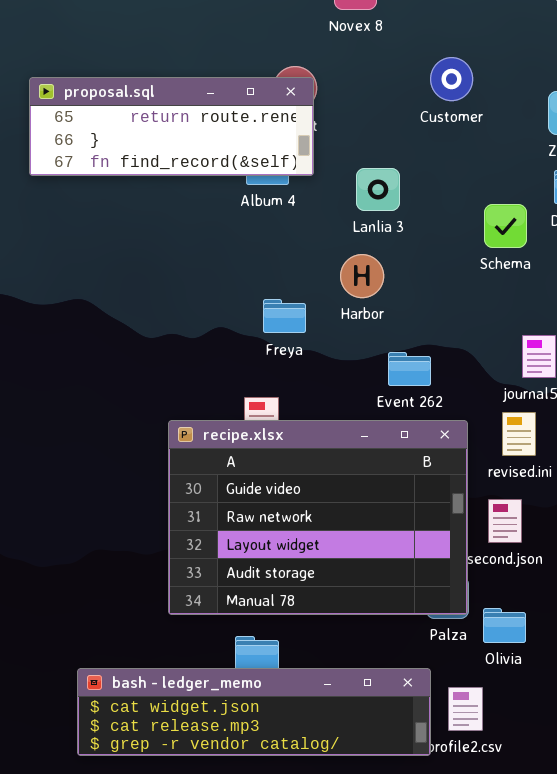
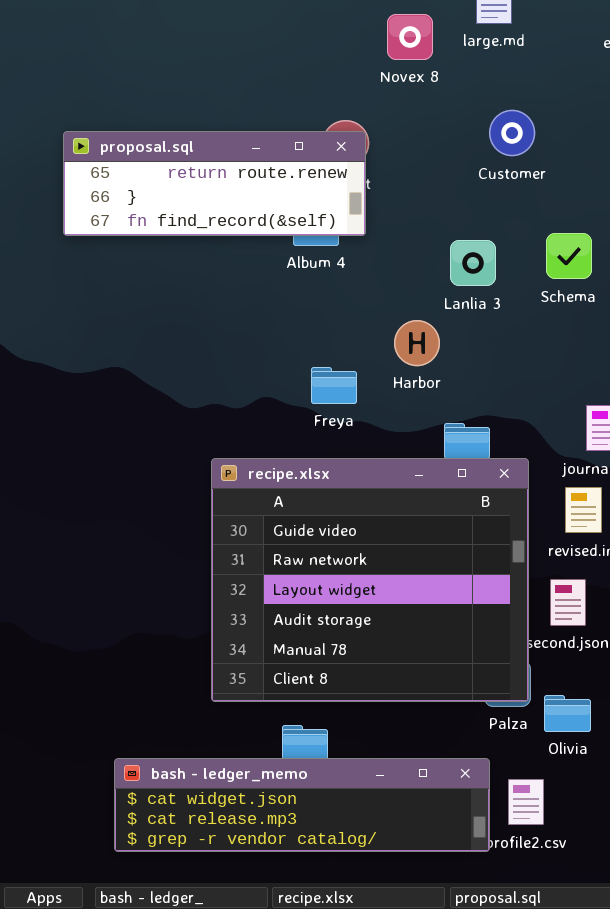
Lanlia 3: [356,168,400,211] -> [450,240,496,286], moved
Schema: [484,204,527,248] -> [546,233,592,279], moved
recipe.xlsx: [168,420,468,615] -> [211,458,529,702], resized

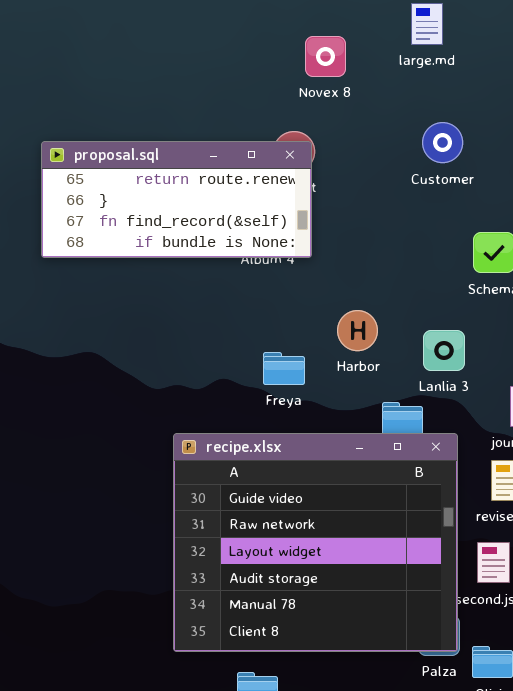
Novex 8: [387,14,433,60] -> [305,36,346,77], moved
proposal.sql: [63,131,366,236] -> [41,141,312,258], resized
Lanlia 3: [450,240,496,286] -> [423,330,465,371], moved

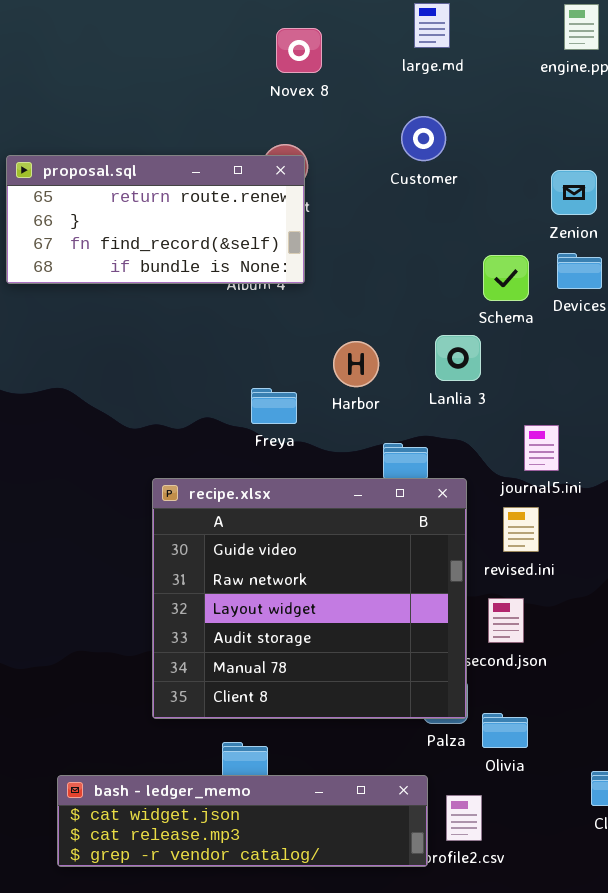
Novex 8: [305,36,346,77] -> [276,28,322,73], moved
Customer: [422,122,463,163] -> [401,116,446,161], moved
Lanlia 3: [423,330,465,371] -> [435,335,481,381], moved

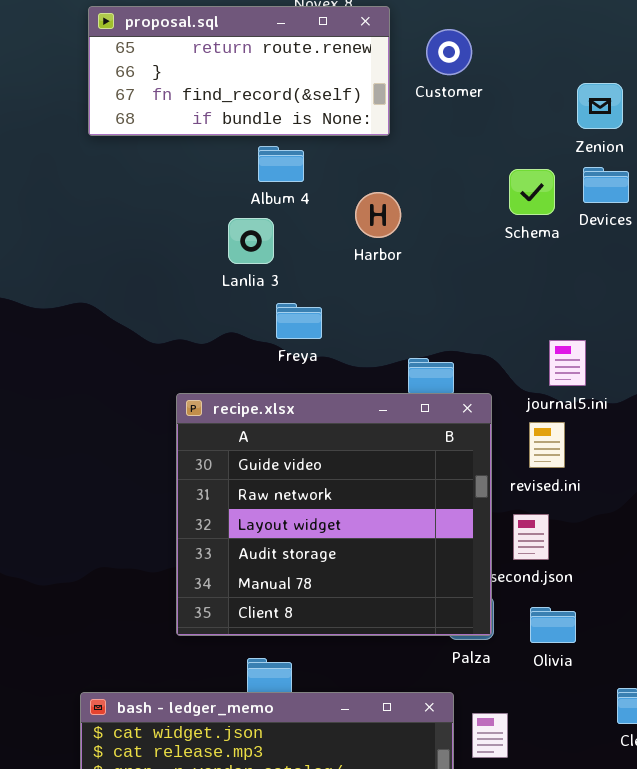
proposal.sql: [6,155,305,284] -> [88,6,390,136], moved
Lanlia 3: [435,335,481,381] -> [228,218,274,264], moved
Harbor: [333,341,379,387] -> [355,192,401,238], moved
Olivia: [482,713,528,748] -> [530,607,576,643], moved

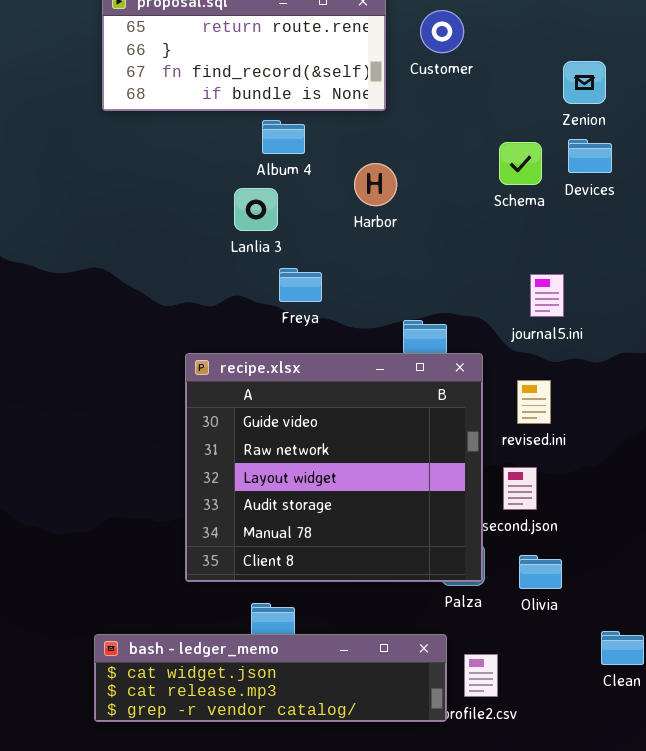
journal5.ini: [549,340,586,386] -> [530,274,564,317], moved

